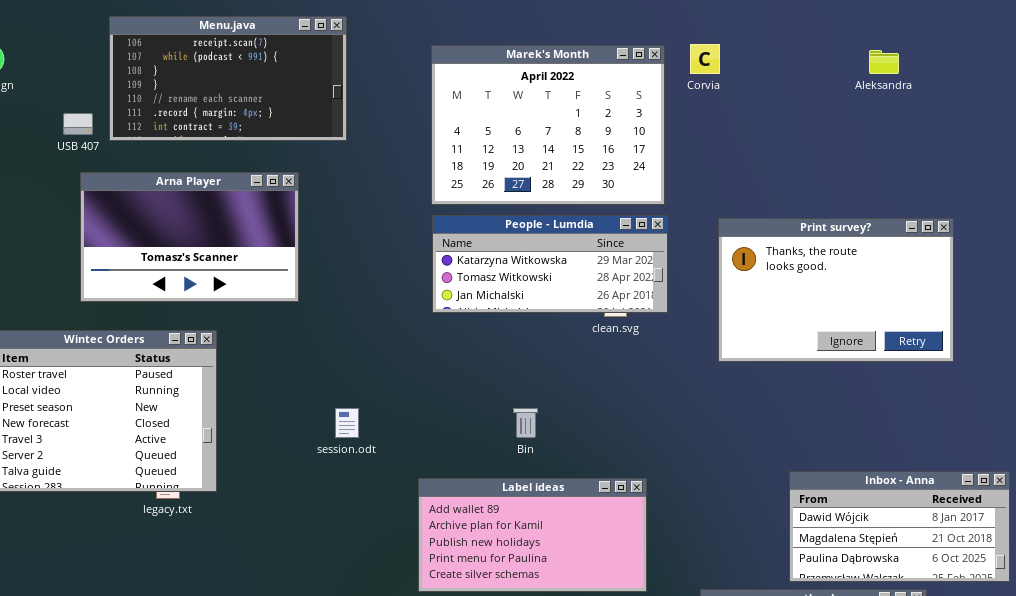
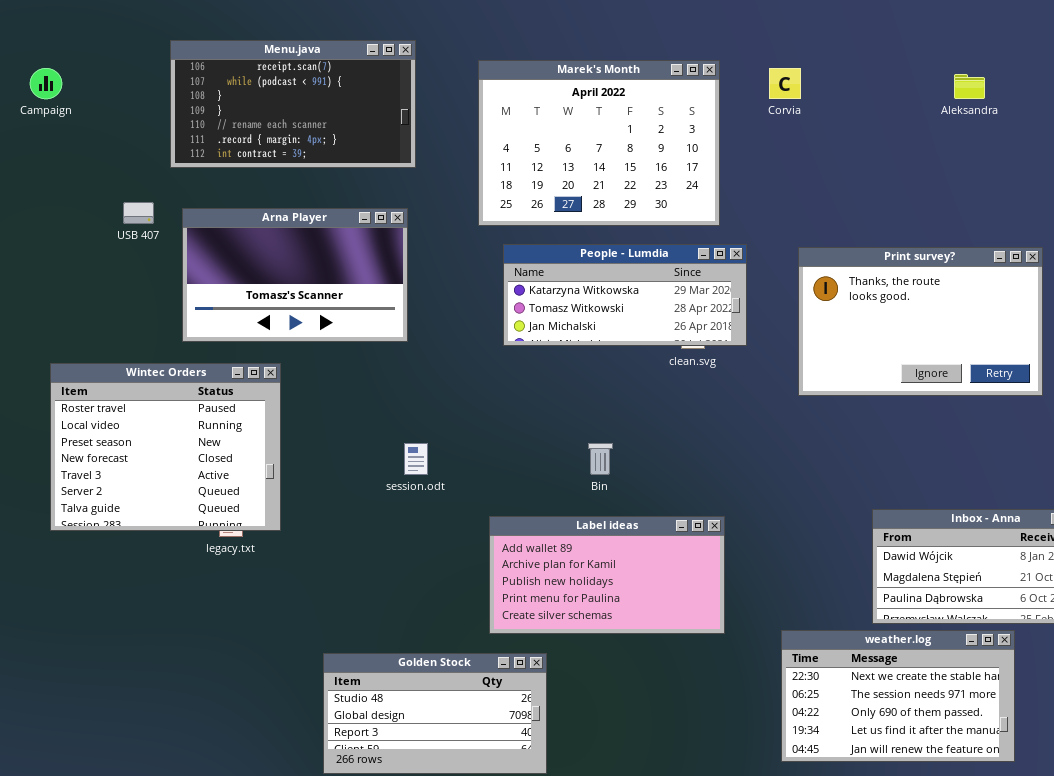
Marek's Month: [431,45,665,205] -> [478,60,720,226], moved
USB 407: [63,113,93,135] -> [123,202,154,224], moved
Arna Player: [80,172,299,302] -> [182,208,408,342], moved

